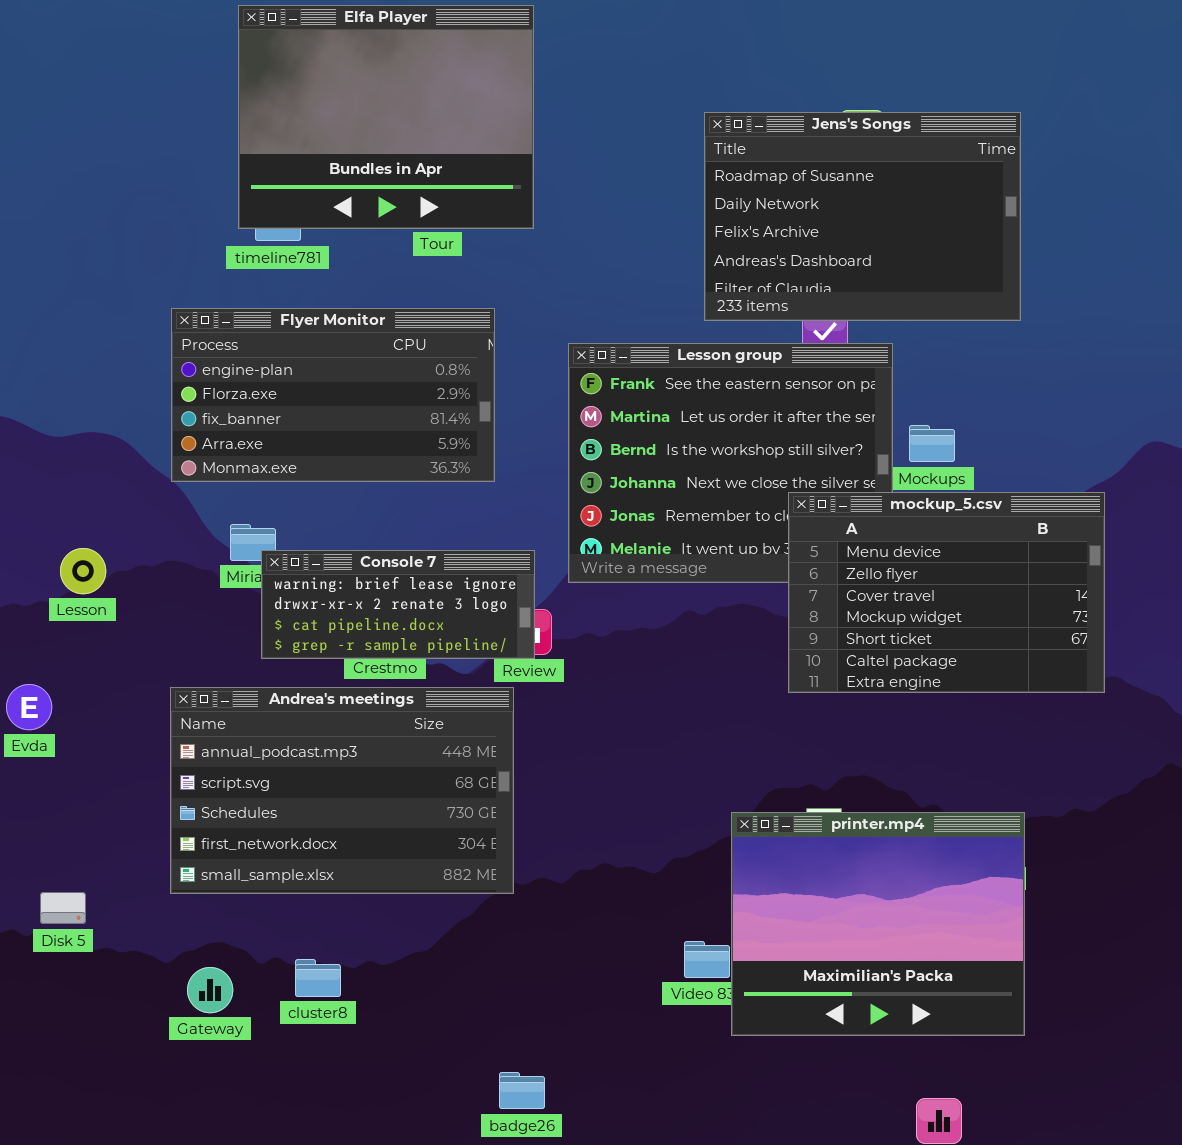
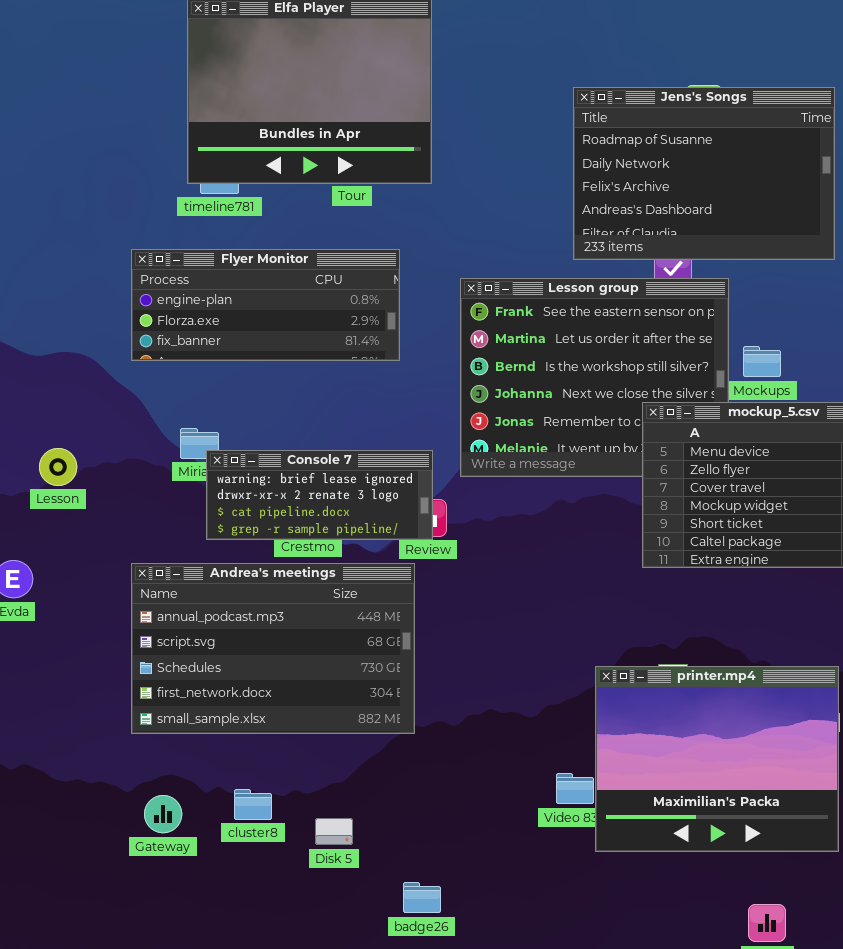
Flyer Monitor: [171,308,495,482] -> [131,249,400,361], resized
Disk 5: [40,892,86,924] -> [315,818,353,845], moved

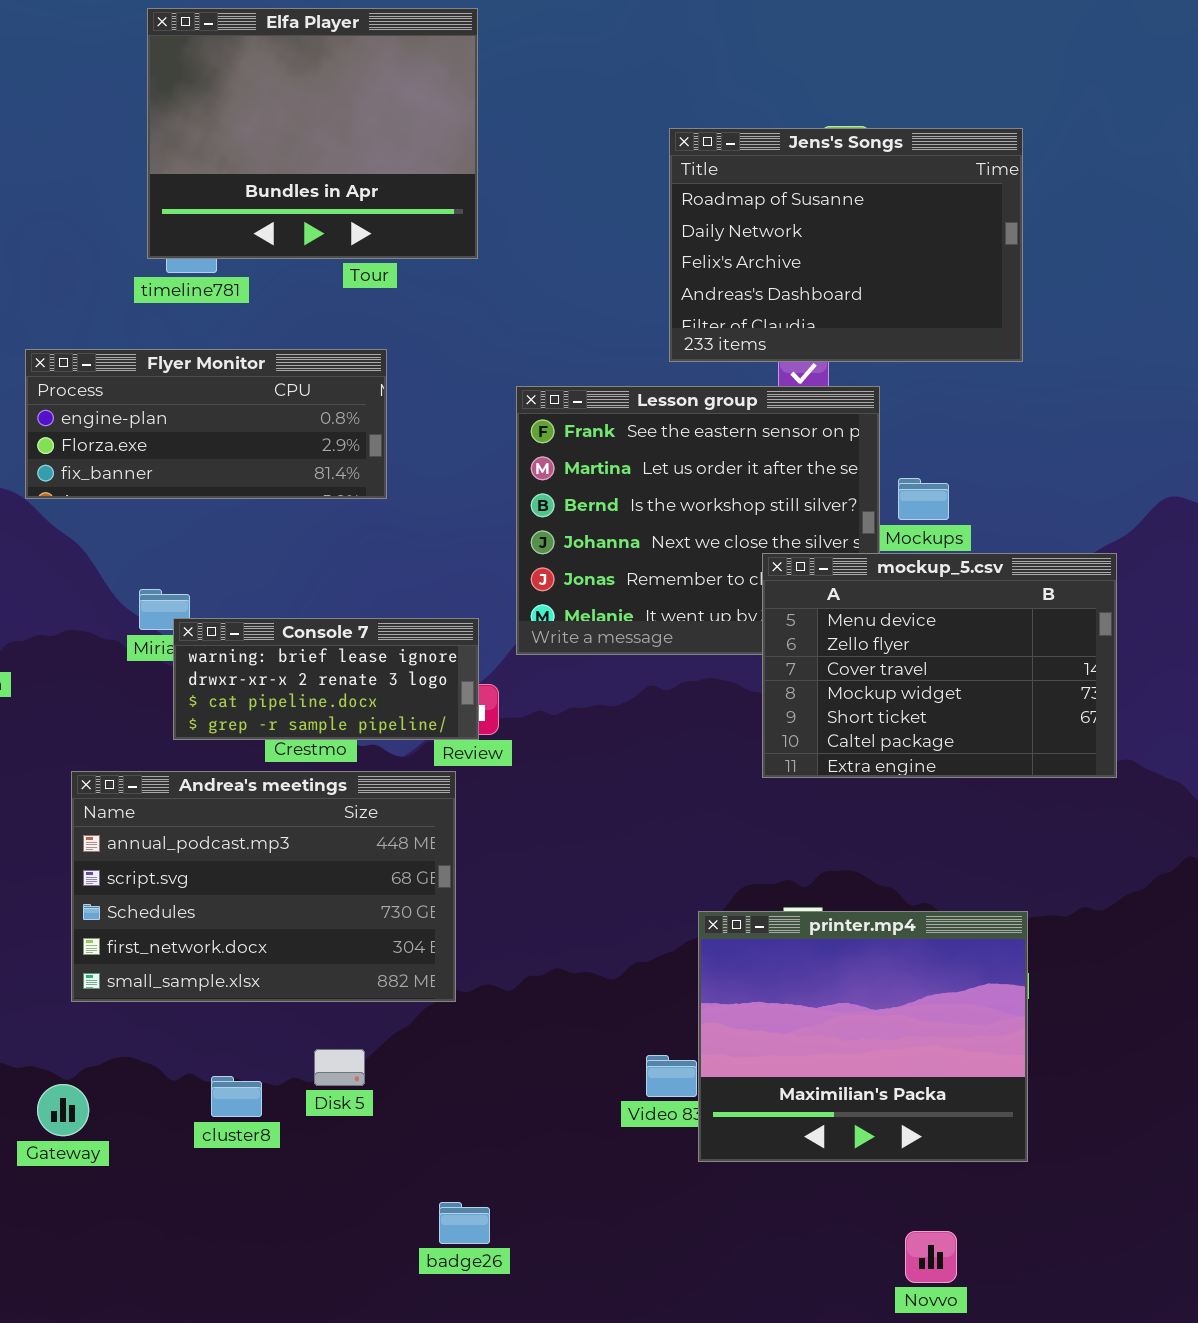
Flyer Monitor: [131,249,400,361] -> [25,349,387,499], moved
Gateway: [144,795,182,833] -> [37,1084,89,1136], moved
Disk 5: [315,818,353,845] -> [314,1049,365,1086], moved

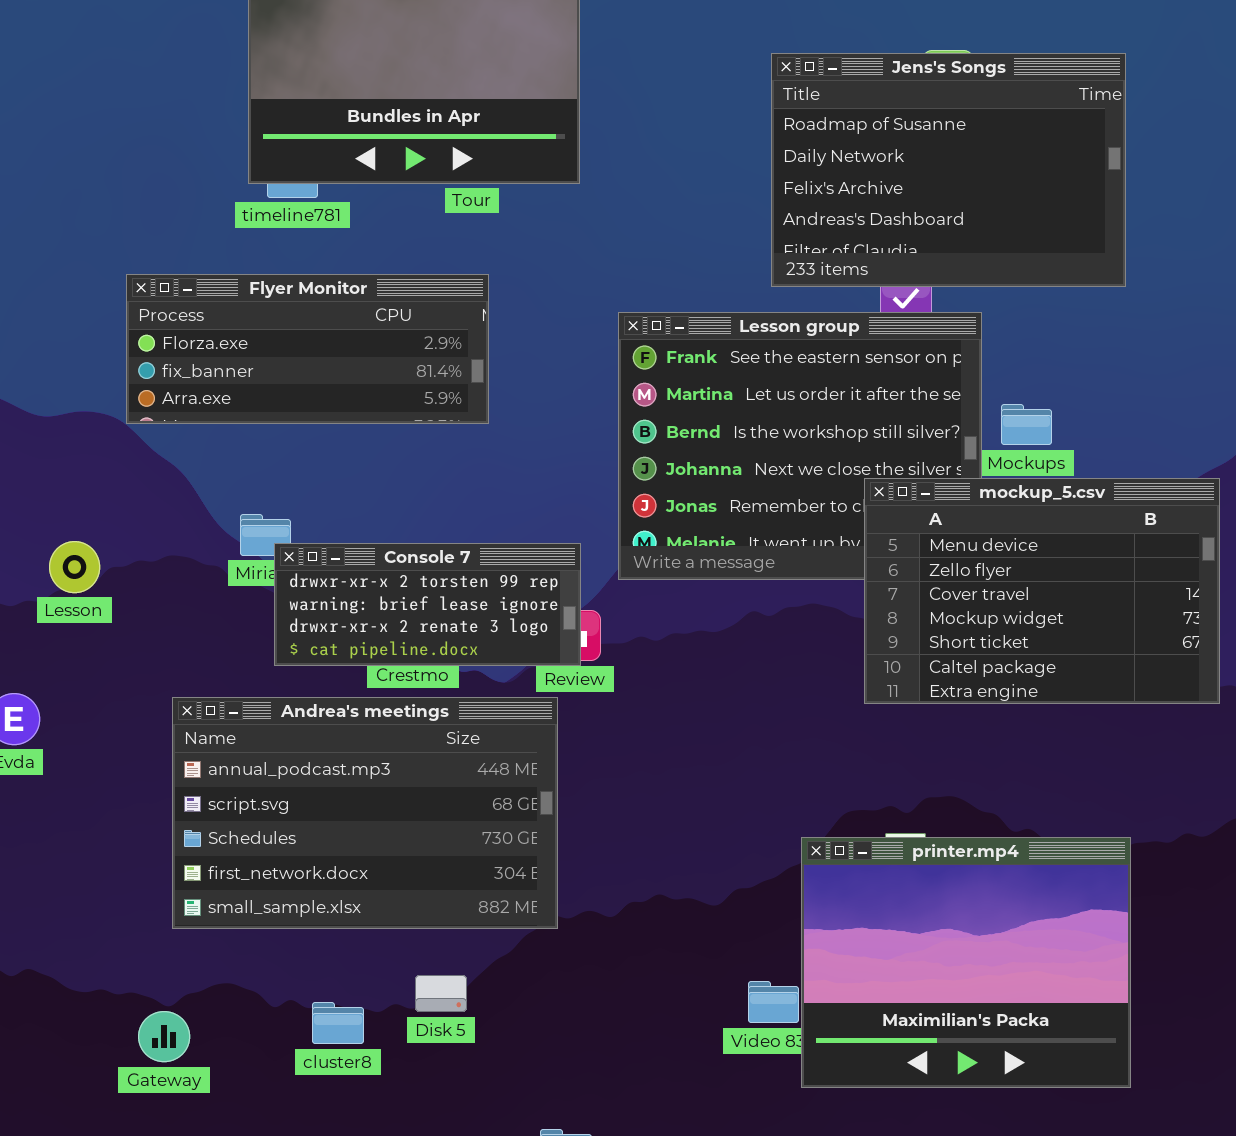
Flyer Monitor: [25,349,387,499] -> [126,274,489,424], scrolled down 1 row
Console 7: [173,618,479,740] -> [274,543,581,666], scrolled up 1 row

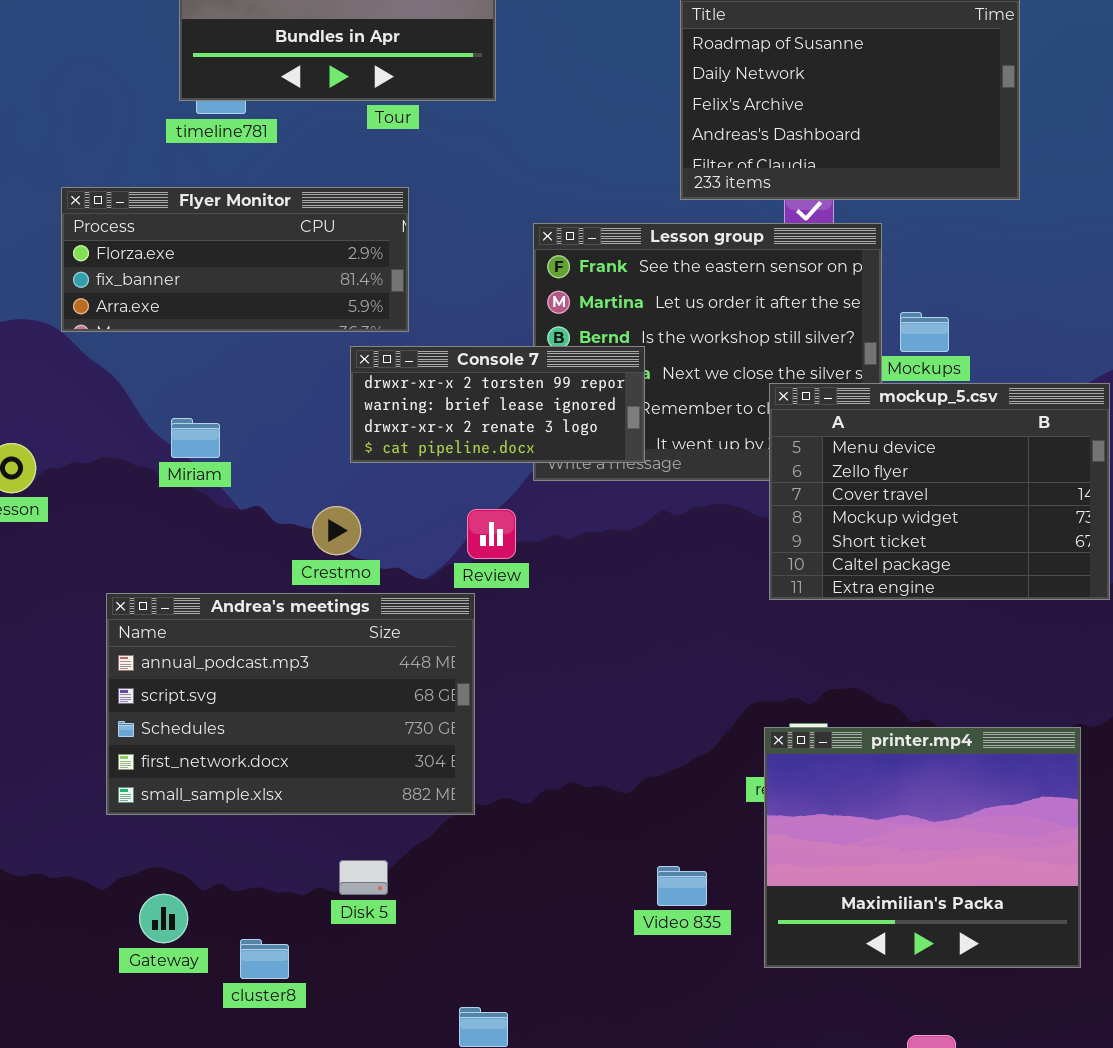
Console 7: [274,543,581,666] -> [350,346,645,463], moved
printer.mp4: [801,837,1131,1088] -> [764,727,1081,968], moved
cluster8: [312,1002,364,1044] -> [240,939,289,979], moved
Gateway: [138,1011,190,1062] -> [139,894,188,943], moved

